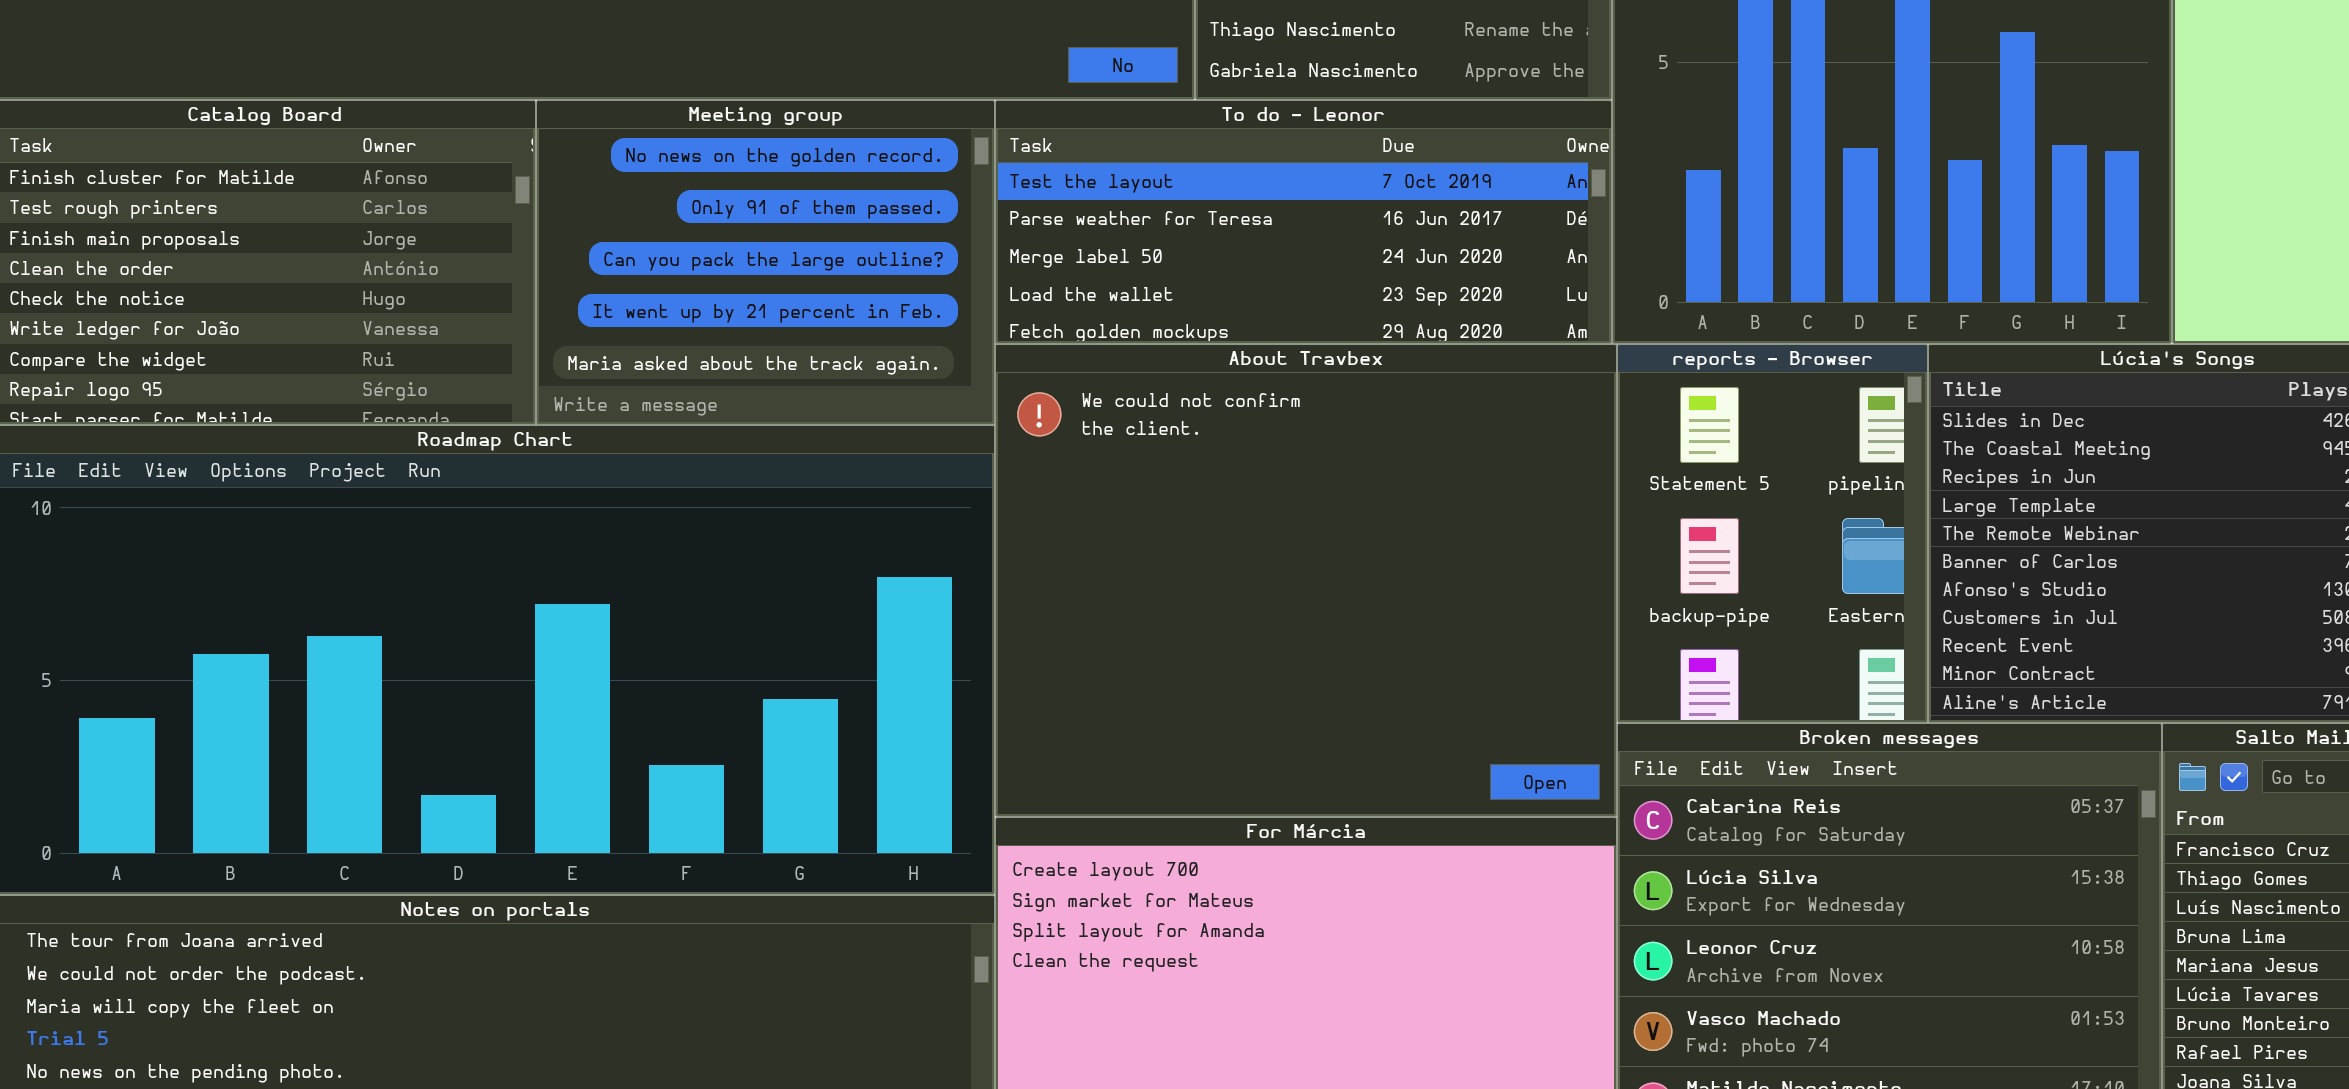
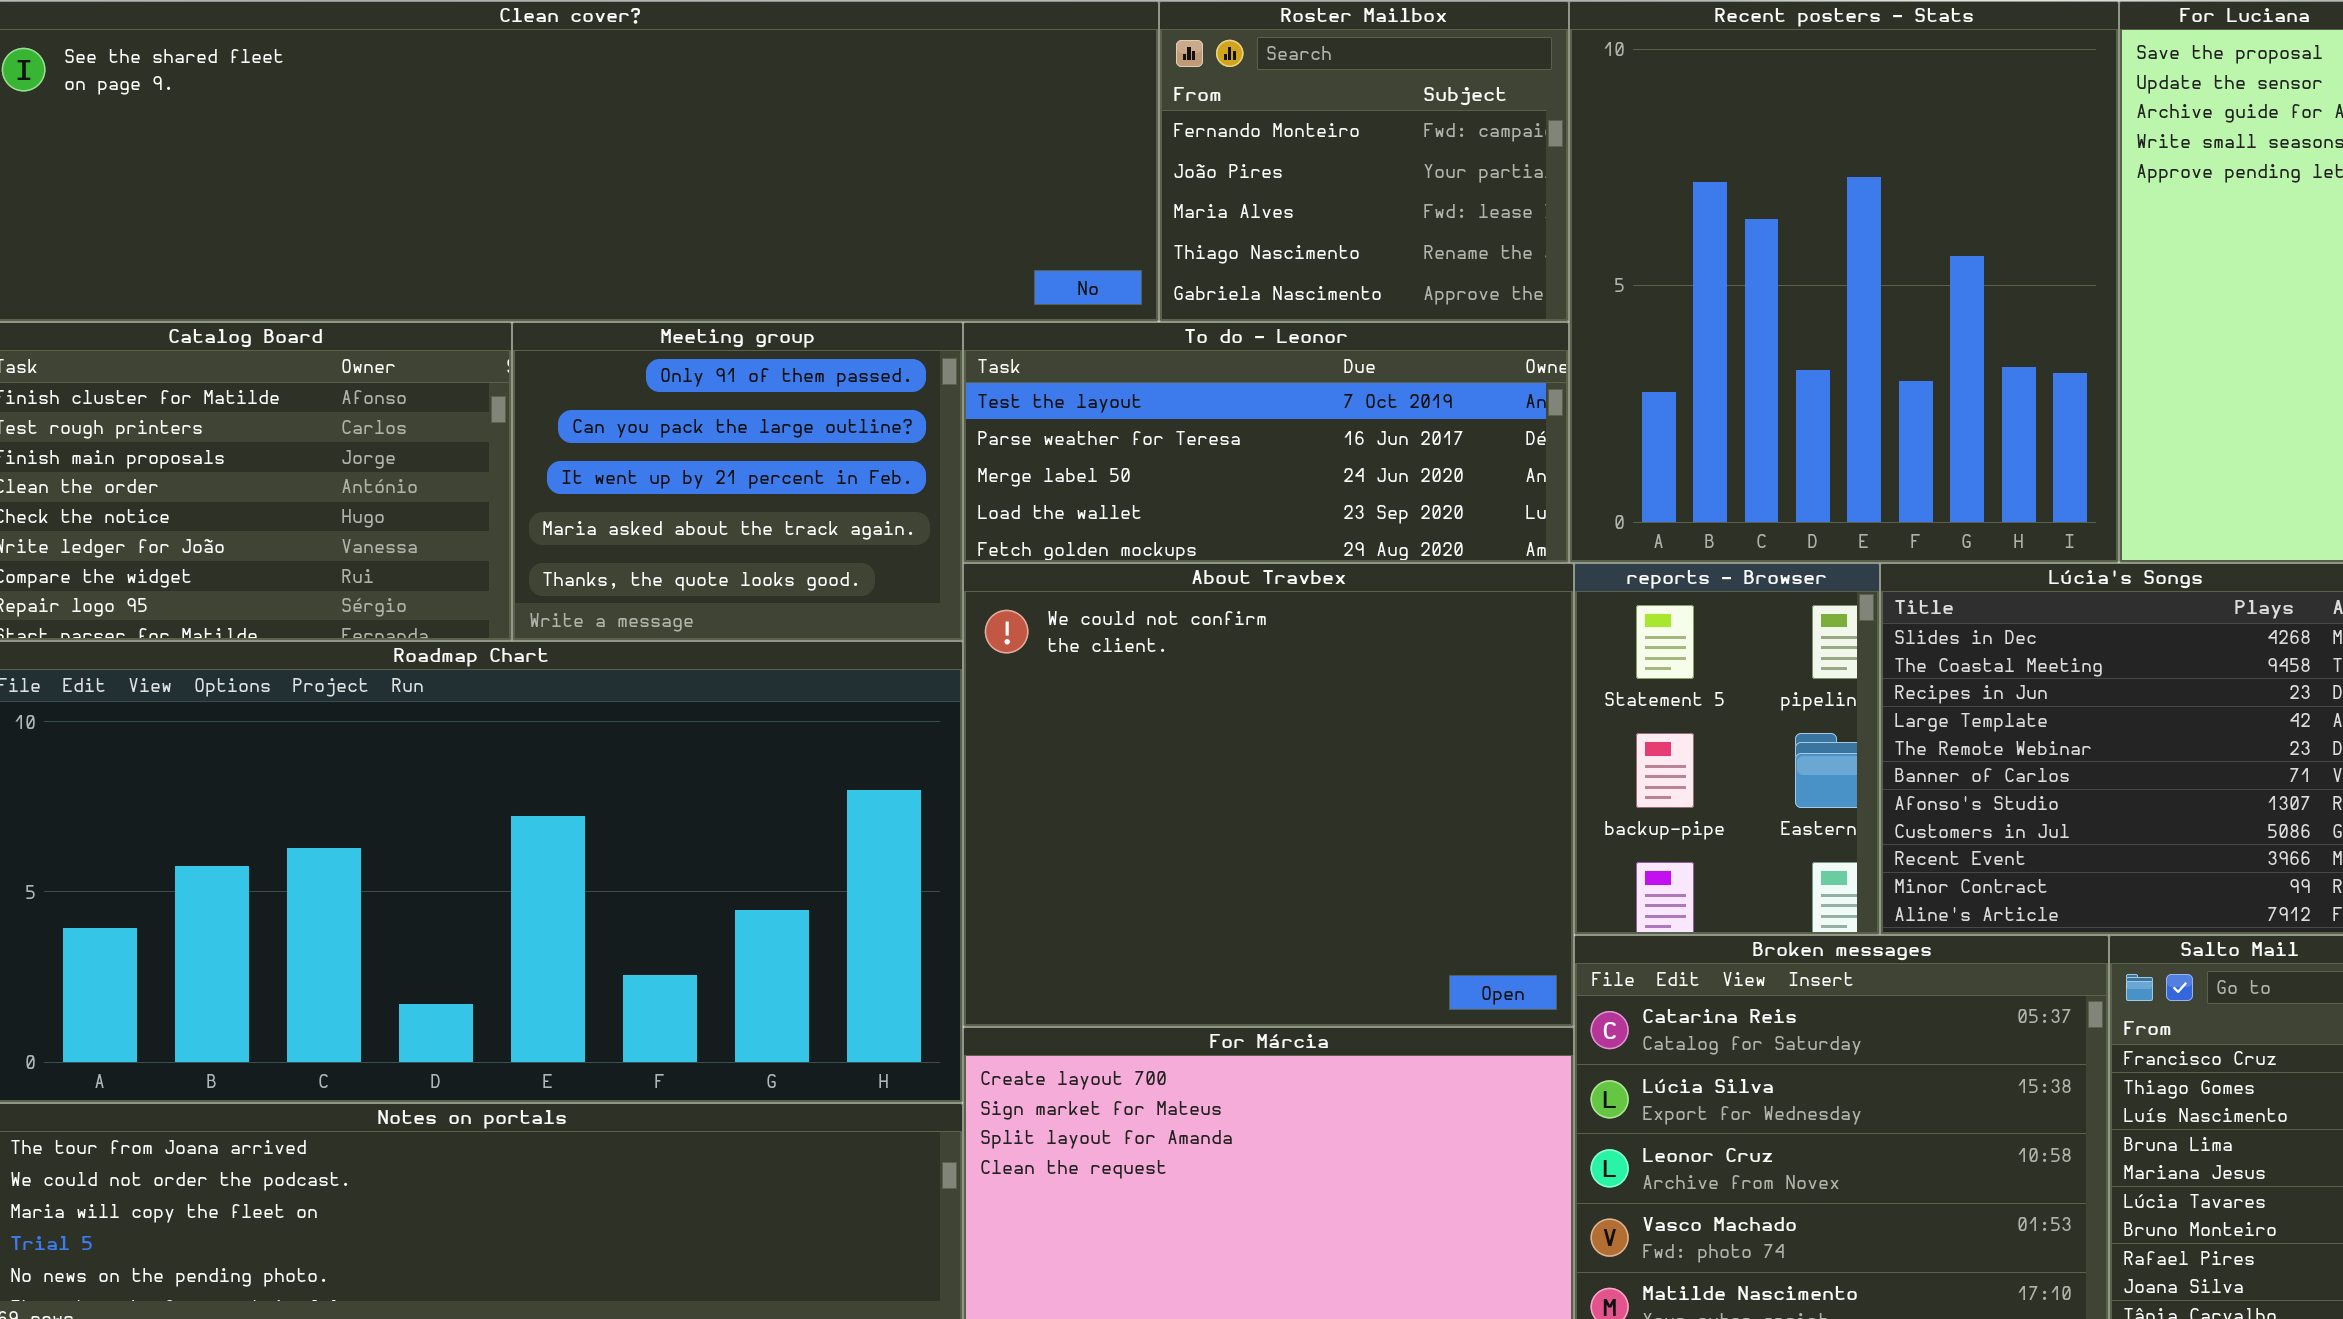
Meeting group: [536,100,995,425] -> [512,322,963,641], scrolled down 1 row

